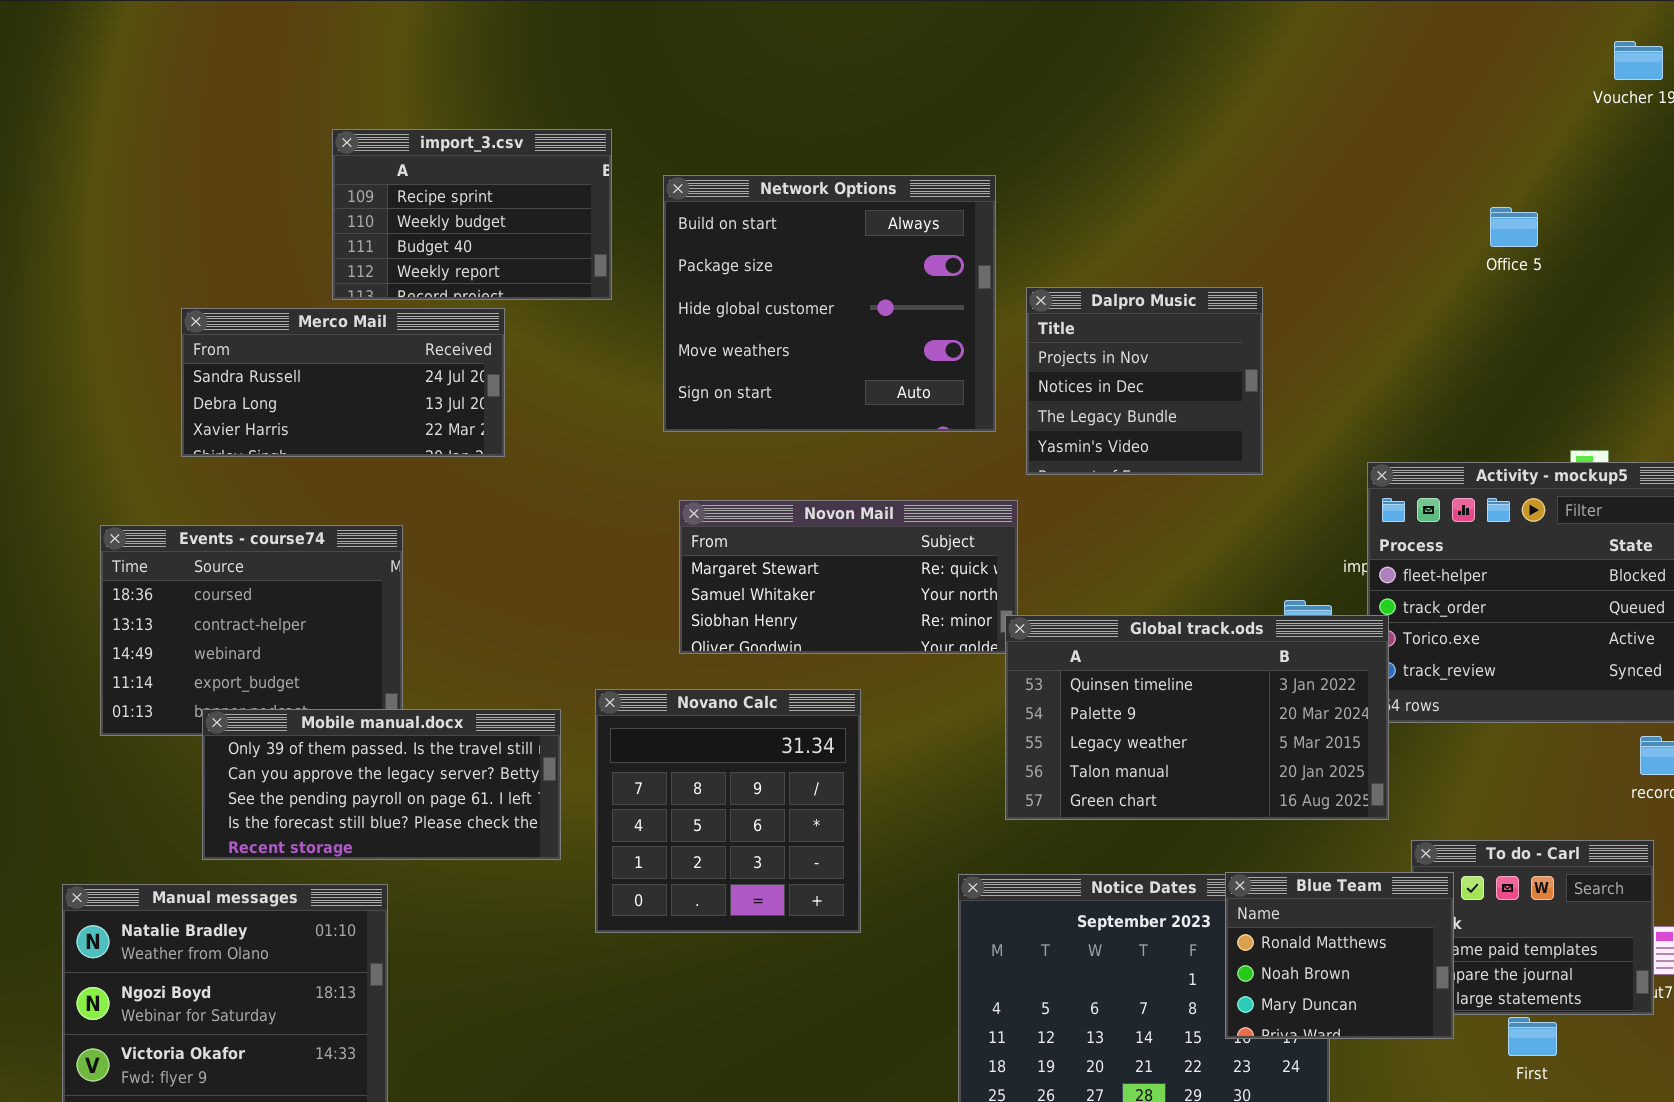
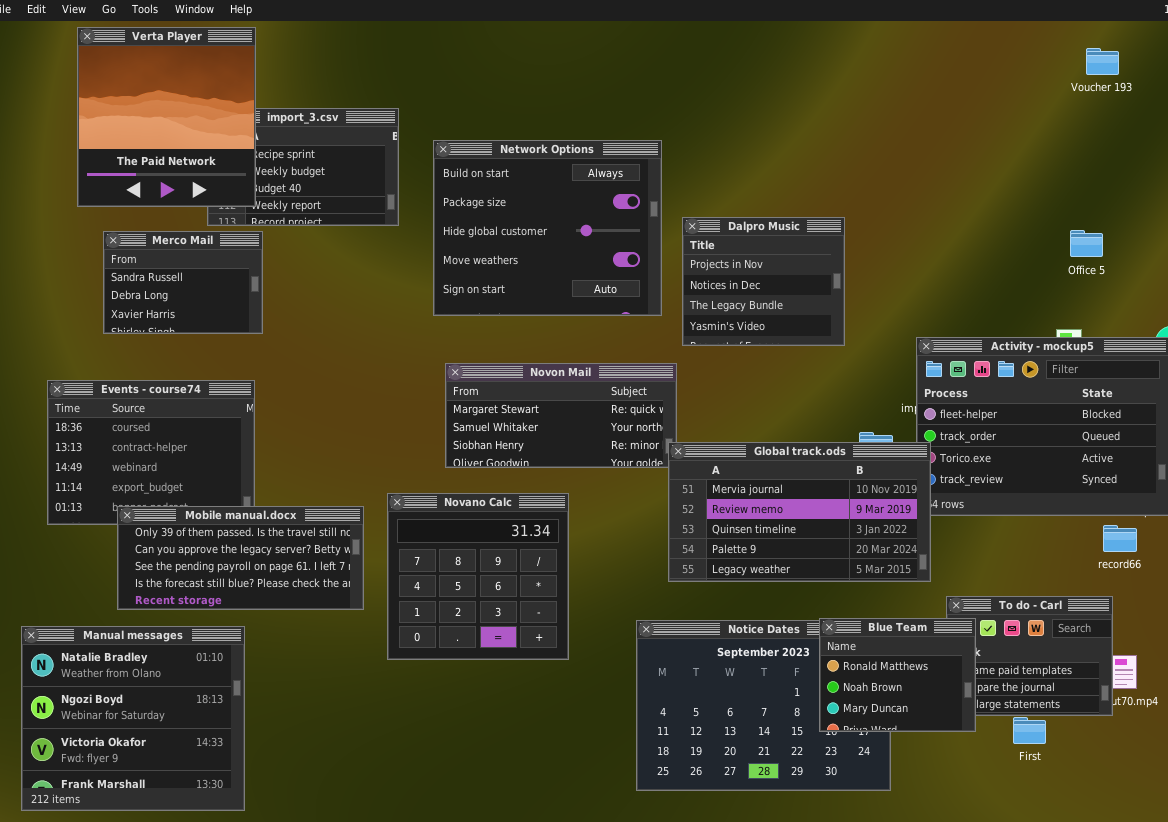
Verta Player: none -> [77,27,256,207], opened
Office 5: [1490,207,1538,247] -> [1070,230,1103,257], moved
Merco Mail: [181,308,505,457] -> [103,231,263,334], resized
Global track.ods: [1005,615,1389,820] -> [668,442,931,582], scrolled up 2 rows

